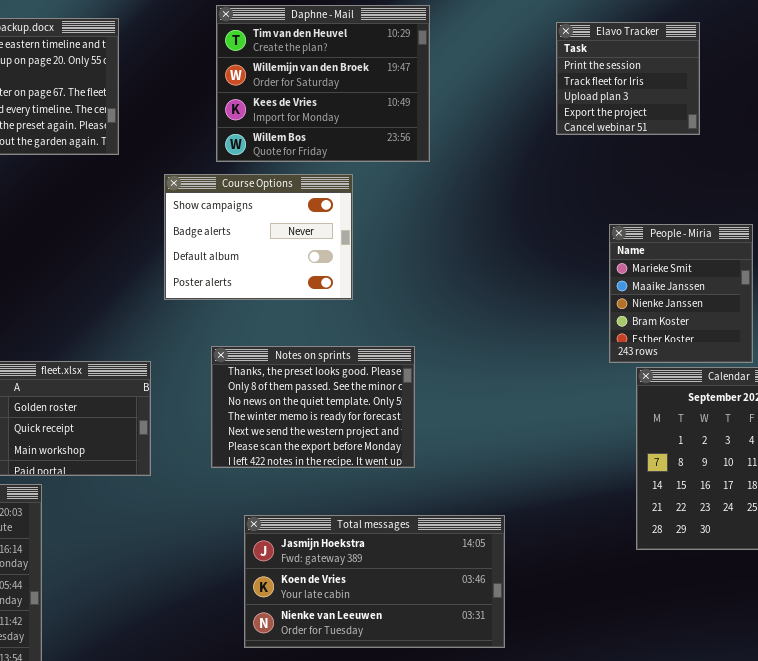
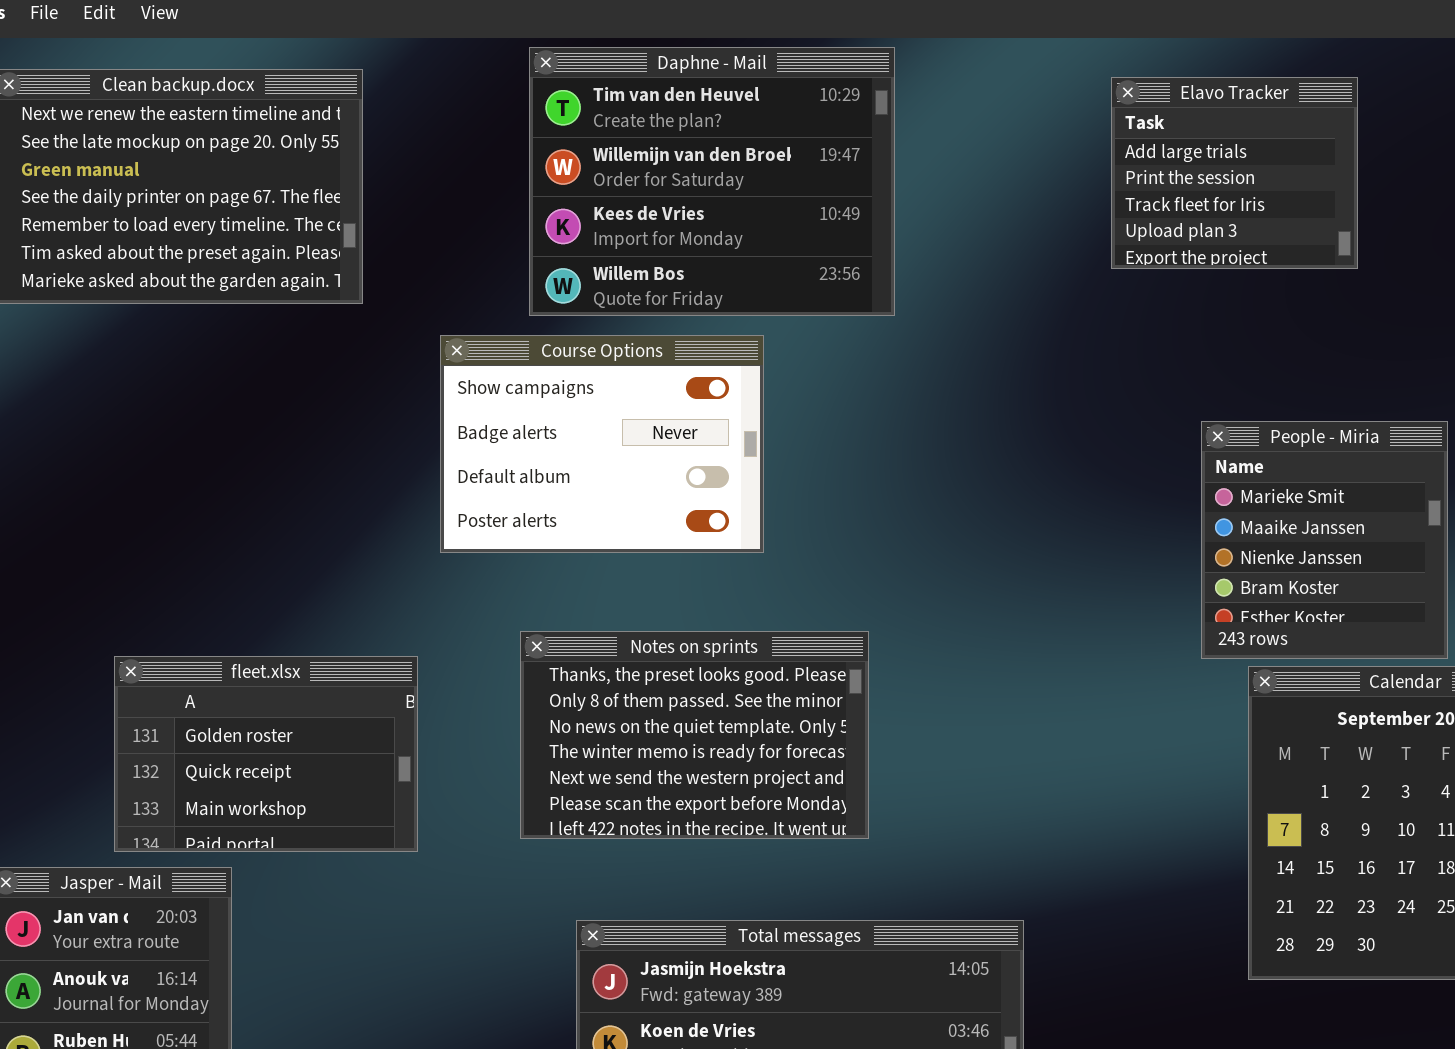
Elavo Tracker: [556,22,700,135] -> [1111,77,1358,269], scrolled up 1 row

